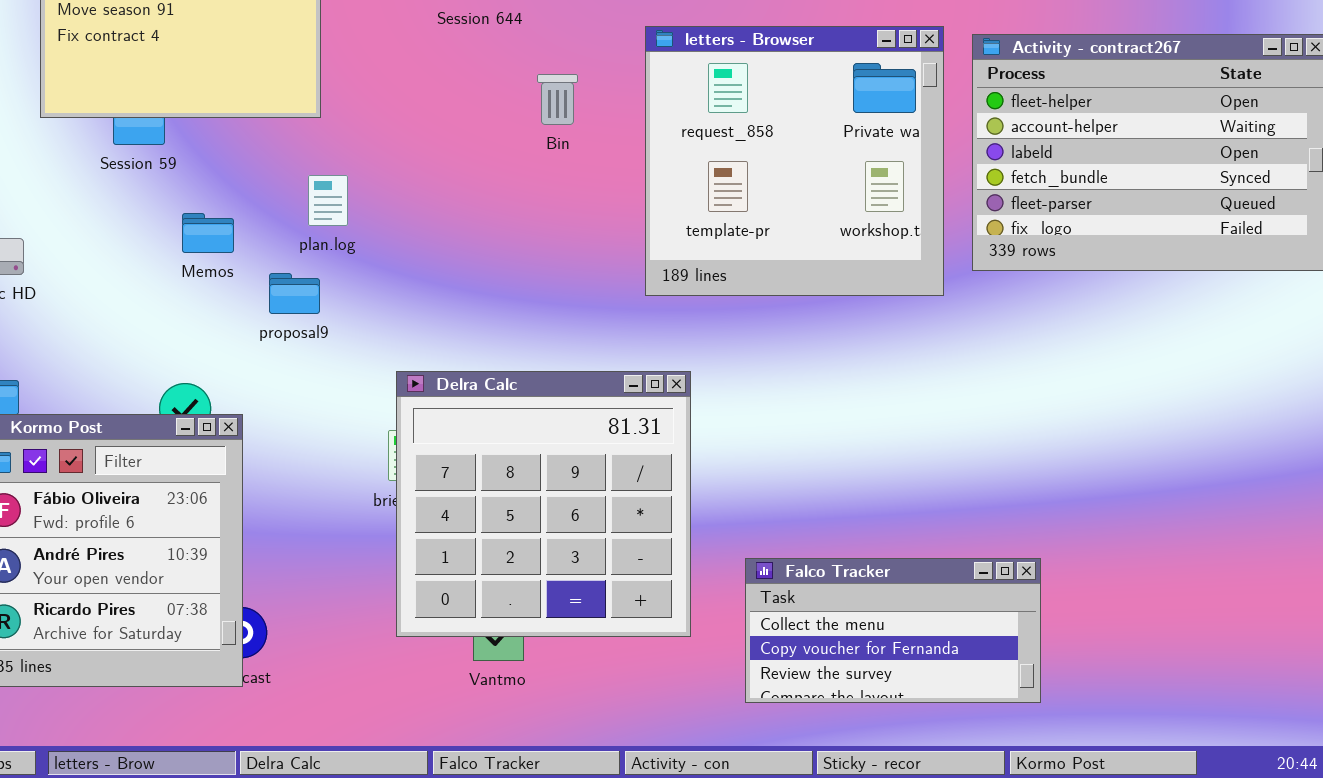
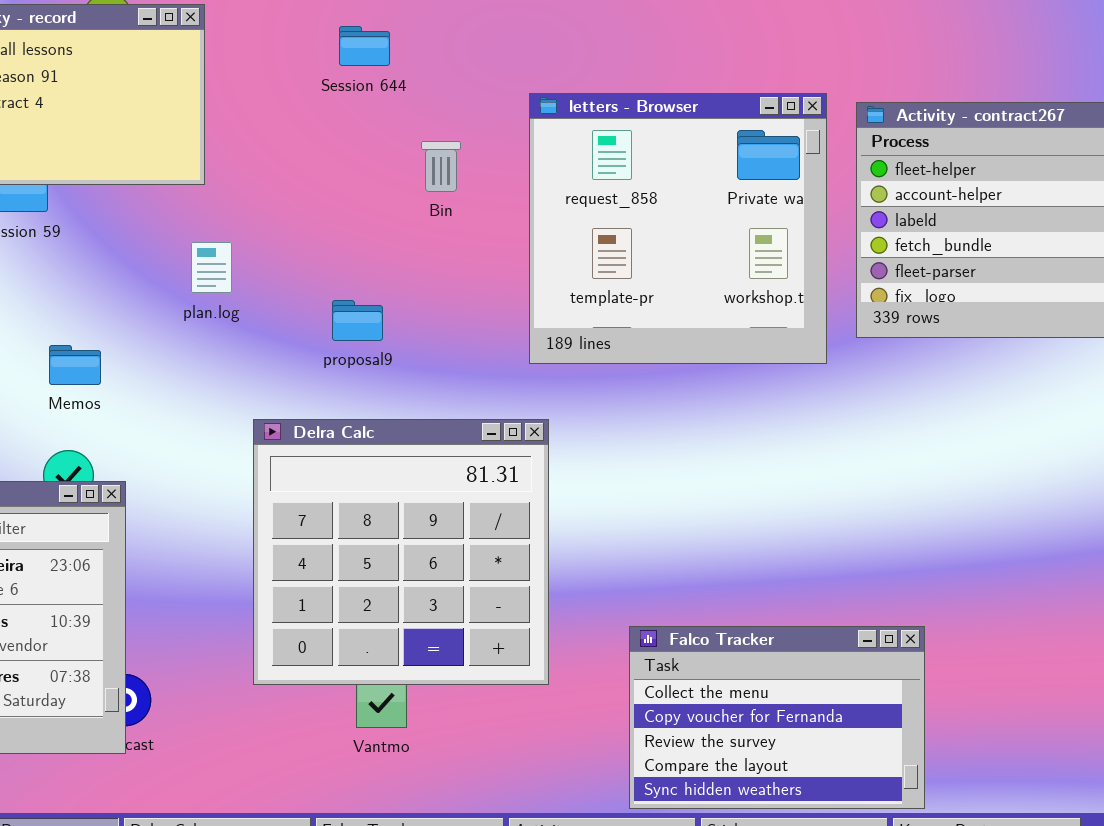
Memos: [182,213,234,253] -> [49,345,101,385], moved
proposal9: [269,273,320,314] -> [332,300,383,341], moved
Delra Calc: [396,371,691,637] -> [253,419,549,685], moved
Falco Tracker: [745,558,1041,703] -> [629,626,925,809], resized

